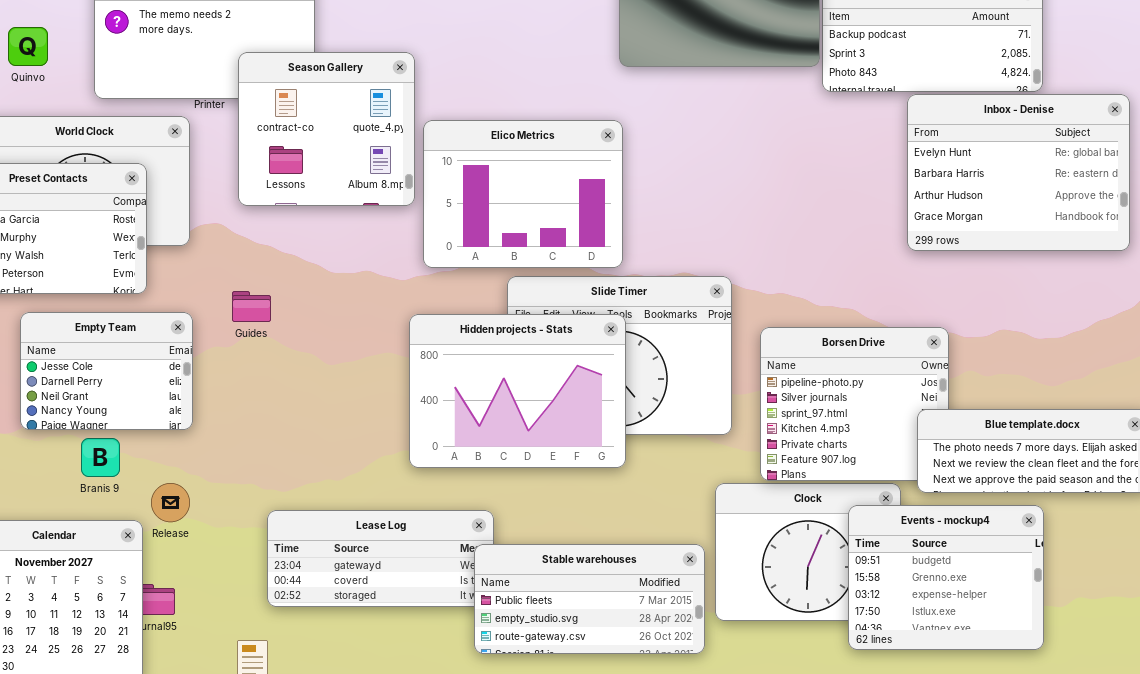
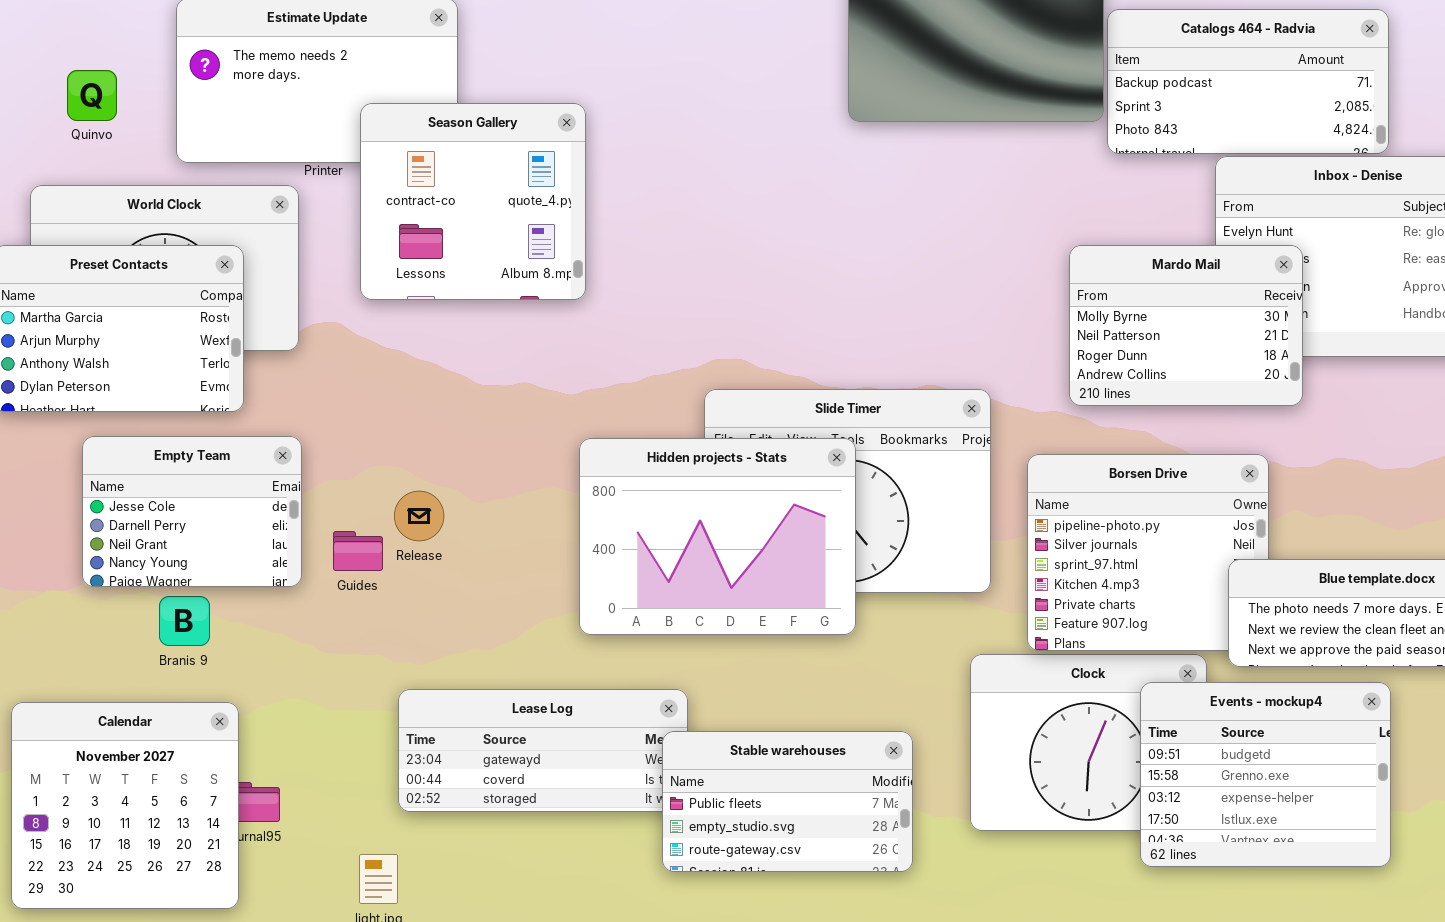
Elico Metrics: [423,120,623,268] -> none, closed
Mardo Mail: none -> [1069,245,1303,406], opened
Guides: [232,291,271,322] -> [333,531,383,571], moved
Release: [151,483,190,522] -> [394,491,444,541], moved
Stable warehouses: [474,544,705,654] -> [662,731,913,872], resized

